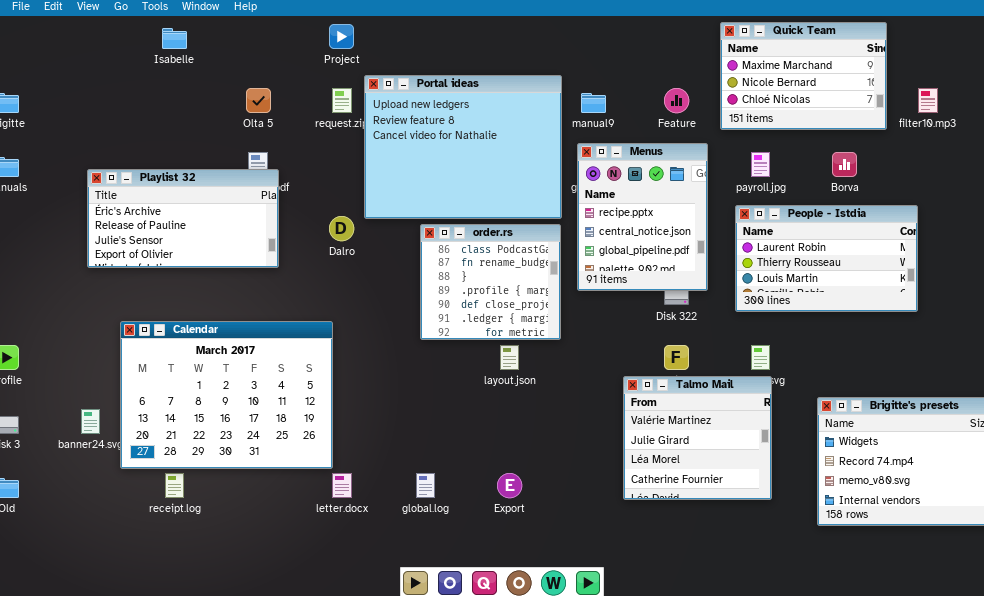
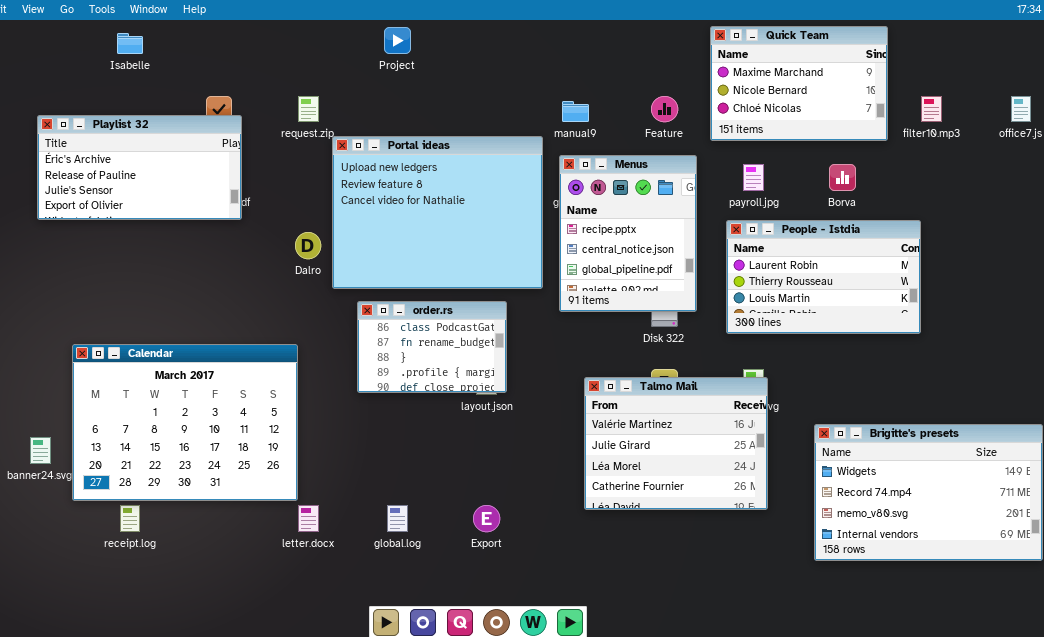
Project: [329,24,354,49] -> [384,27,411,54], moved
Portal ideas: [364,75,562,219] -> [332,136,543,289], moved
Playlist 32: [87,169,279,268] -> [37,115,242,220], moved
order.rs: [420,224,561,340] -> [357,301,507,393], moved, resized
Talmo Mail: [623,376,772,500] -> [584,377,768,510], moved, resized

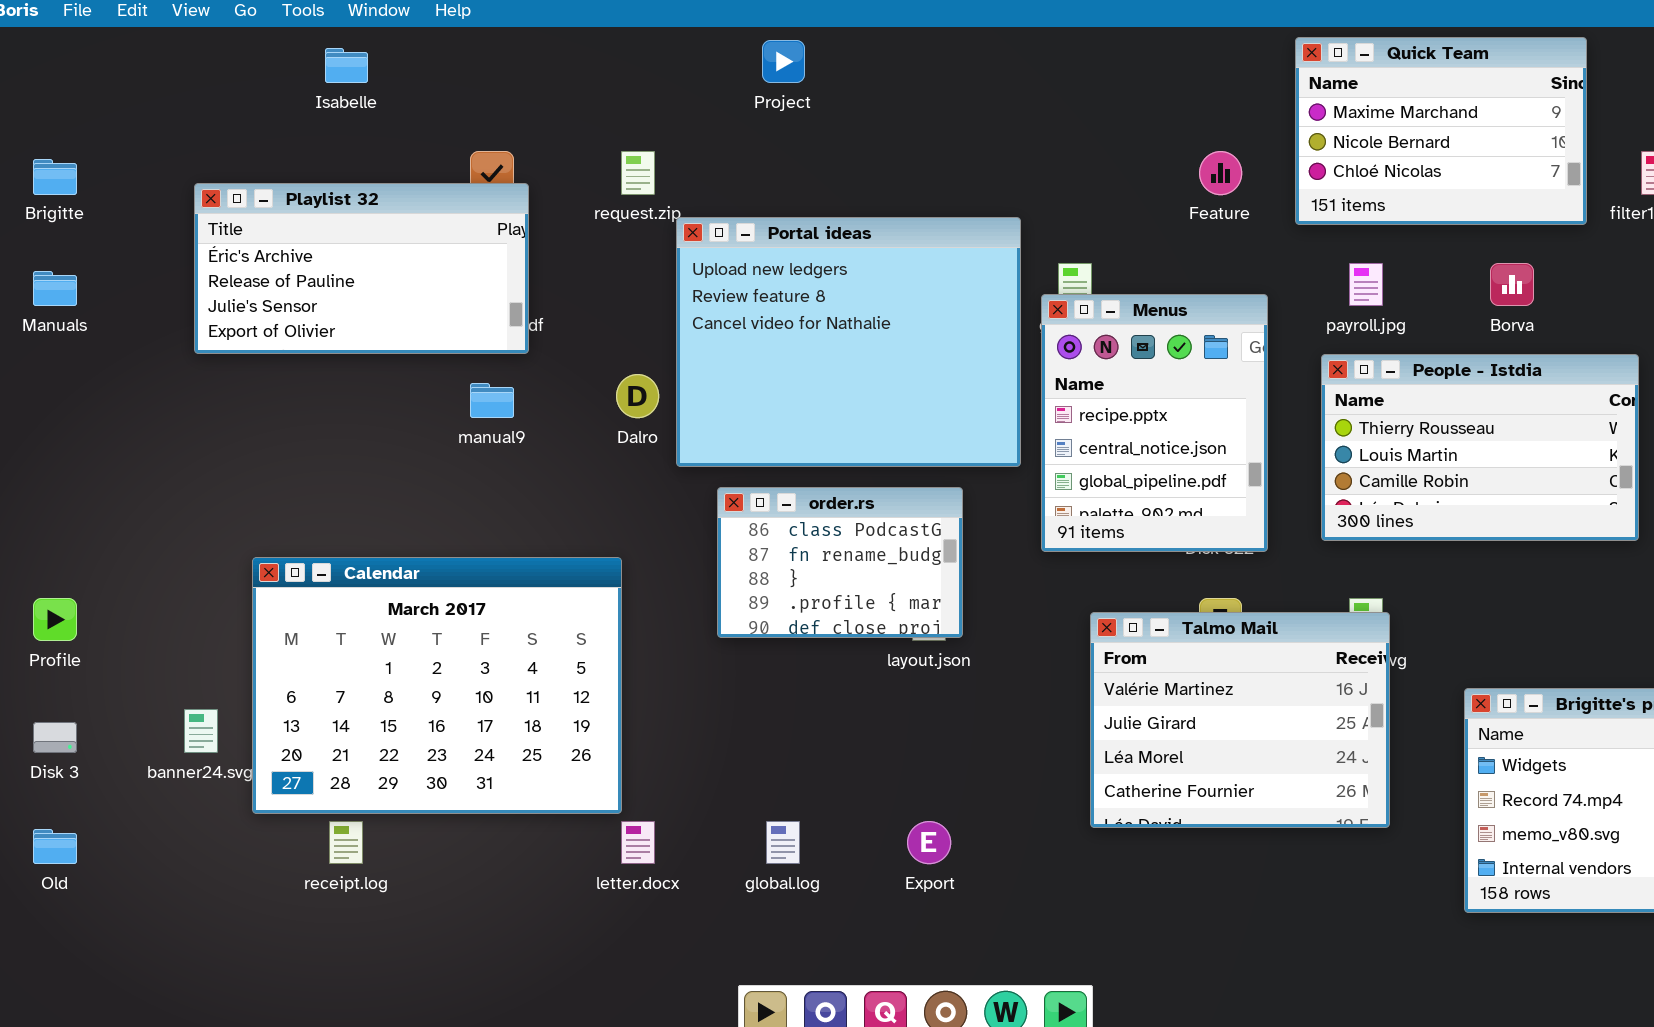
manual9: [562,101,589,122] -> [470,383,514,418], moved
Menus: [559,155,697,312] -> [1041,294,1268,552], moved
People - Istdia: [726,220,921,334] -> [1321,354,1639,541], scrolled down 1 row

